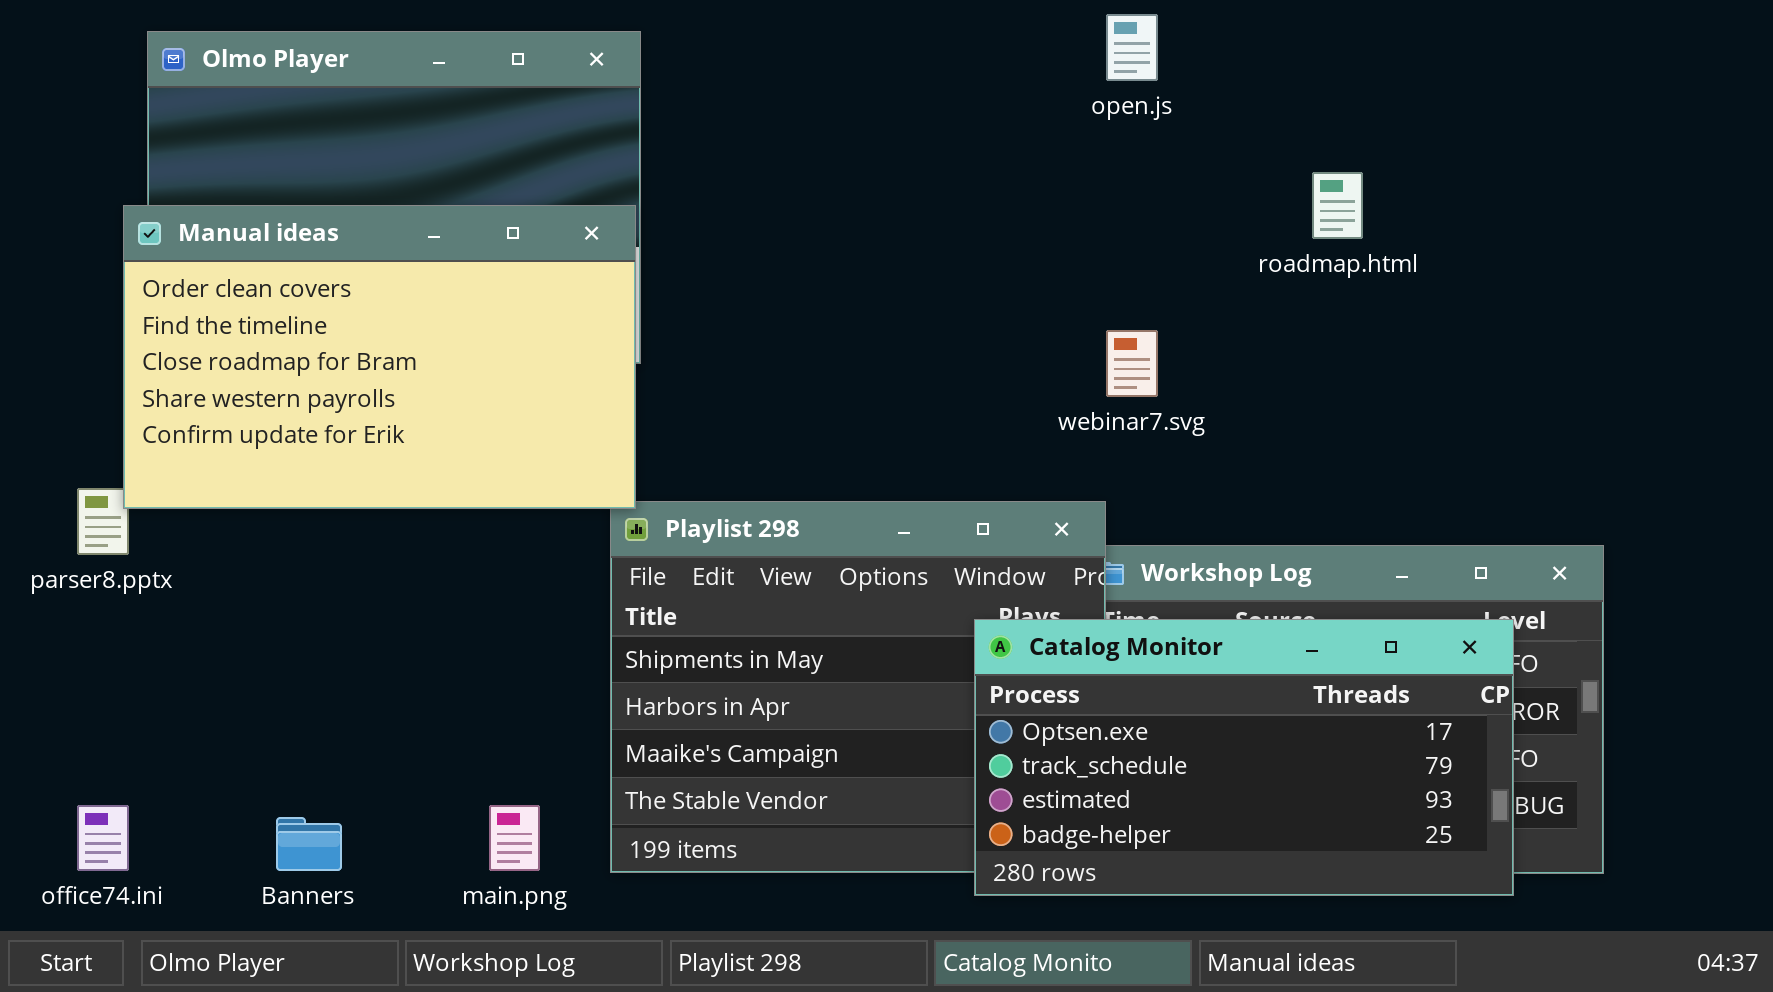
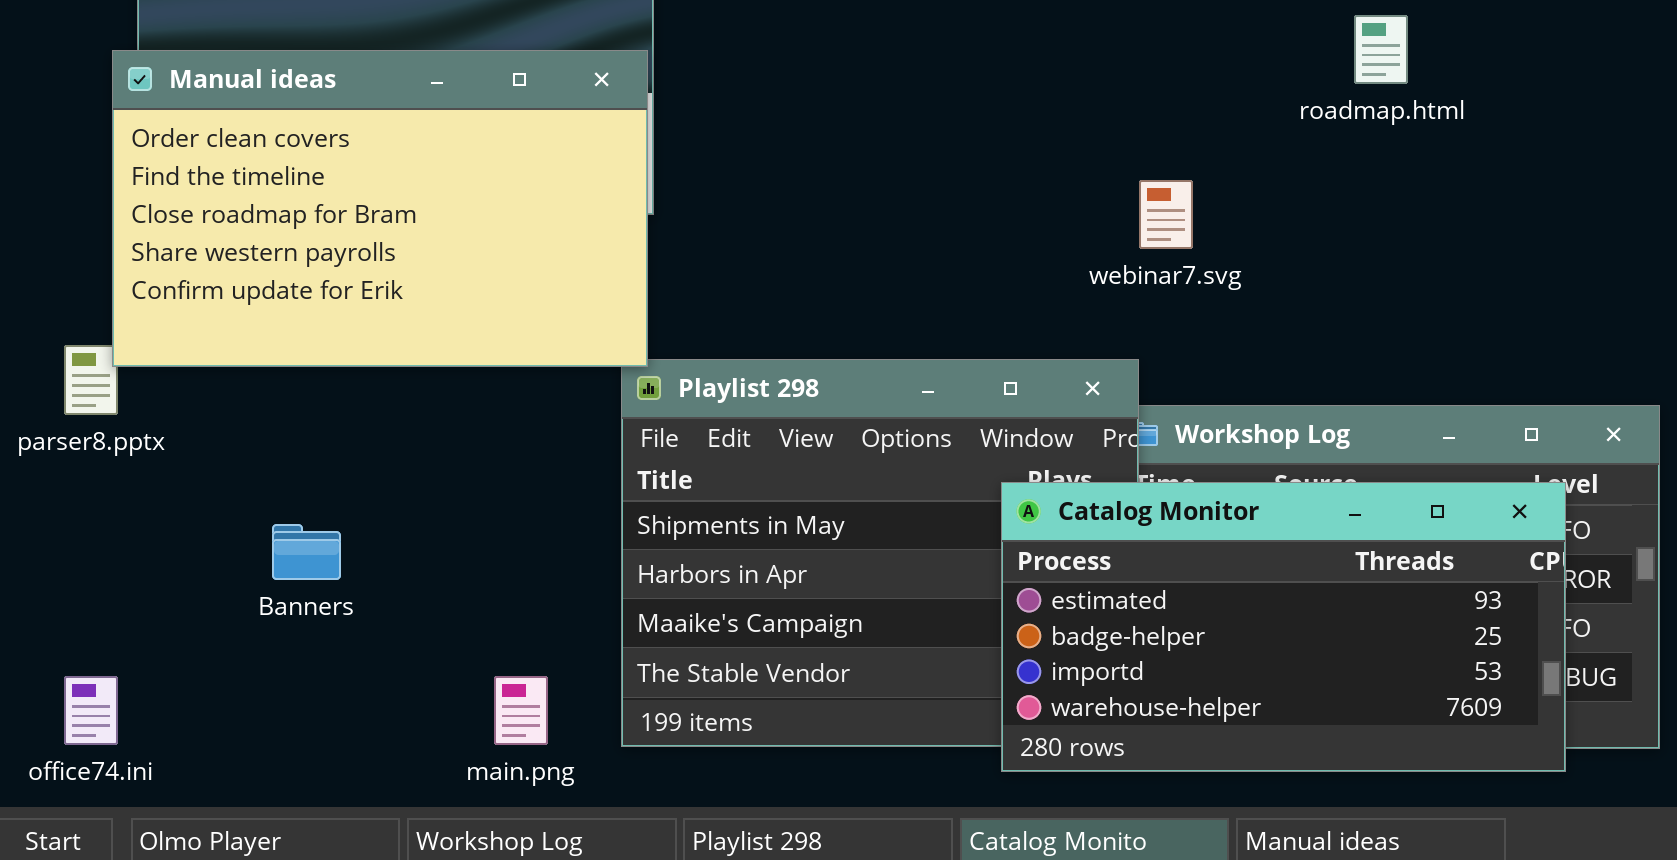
Catalog Monitor: [974,619,1514,896] -> [1001,482,1566,772], scrolled down 2 rows
Banners: [276,817,342,871] -> [272,524,341,580], moved

